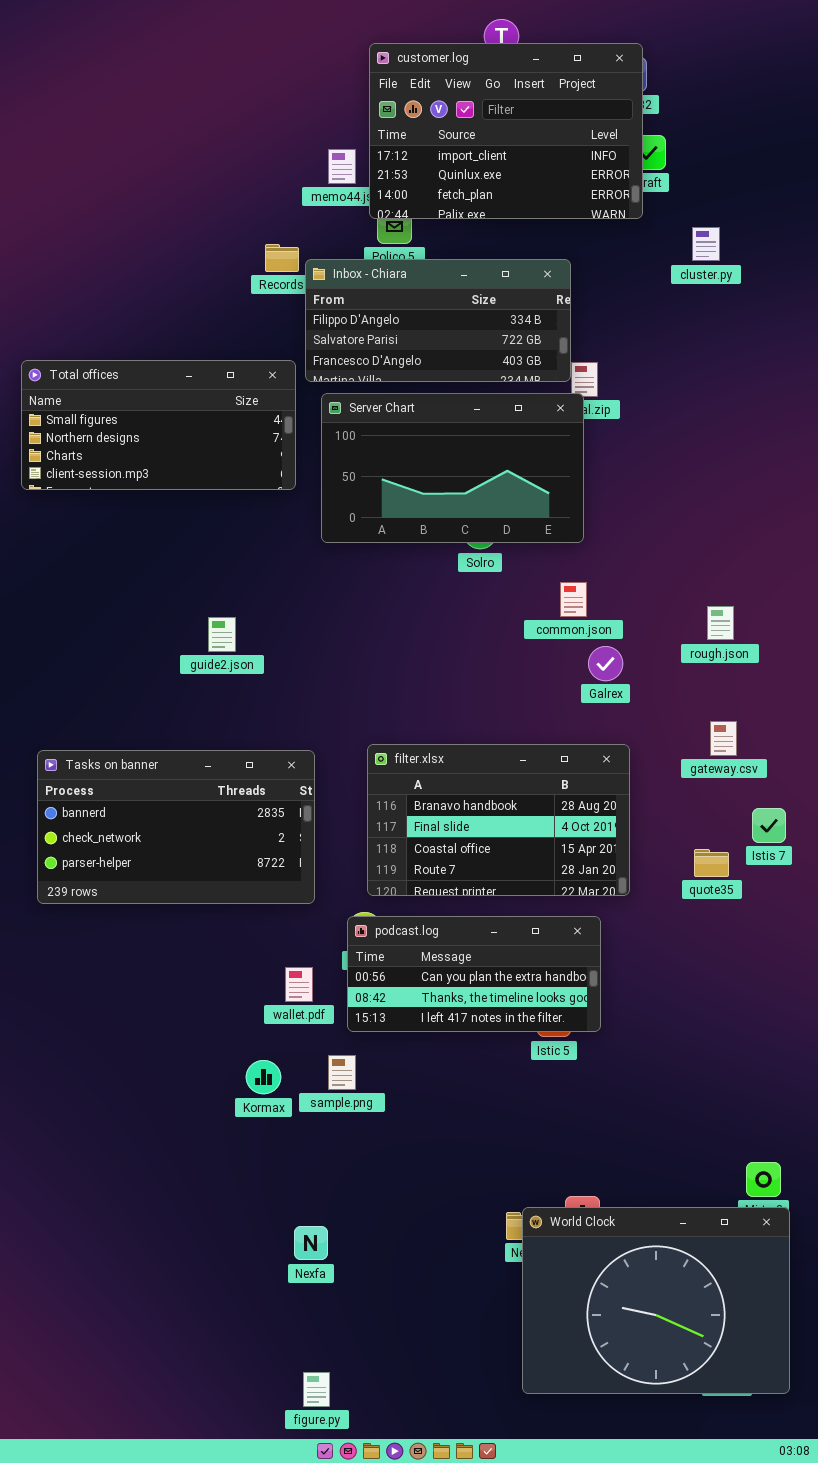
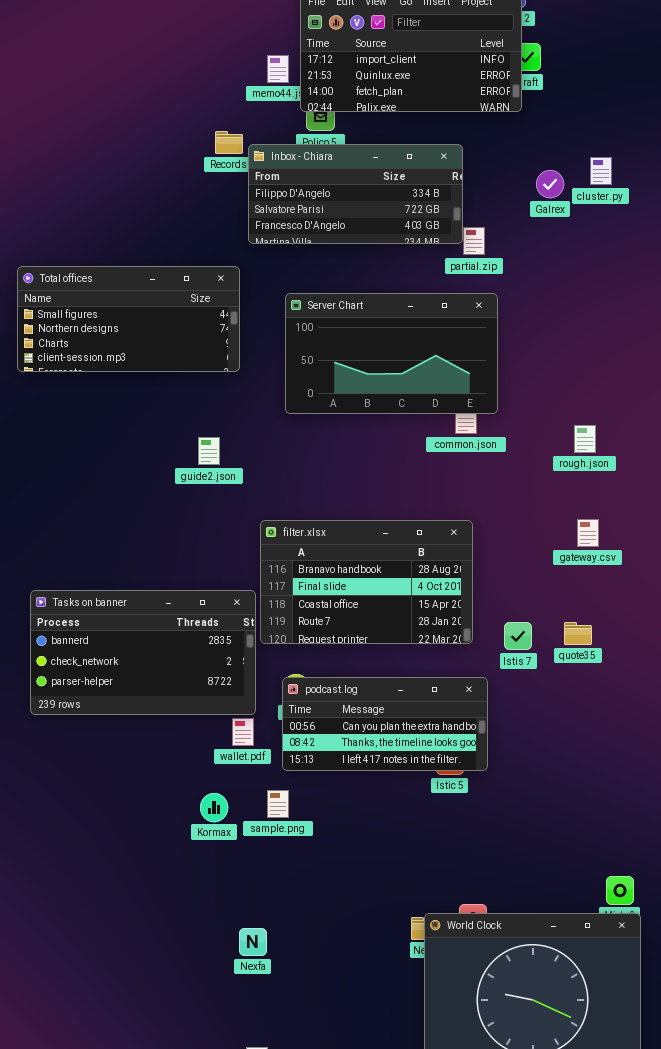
cluster.py: [692,227,720,261] -> [590,157,612,185], moved
Total offices: [21,360,296,490] -> [17,266,240,372], moved
Server Chart: [321,393,584,543] -> [285,293,498,414], moved
guide2.json: [208,617,236,652] -> [198,437,220,465], moved
Galrex: [588,646,623,681] -> [536,170,564,198], moved
filter.xlsx: [367,744,630,896] -> [260,520,473,644], moved
Tasks on banner: [37,750,315,904] -> [30,590,256,715], moved
Istis 7: [752,808,786,843] -> [504,622,532,650], moved

